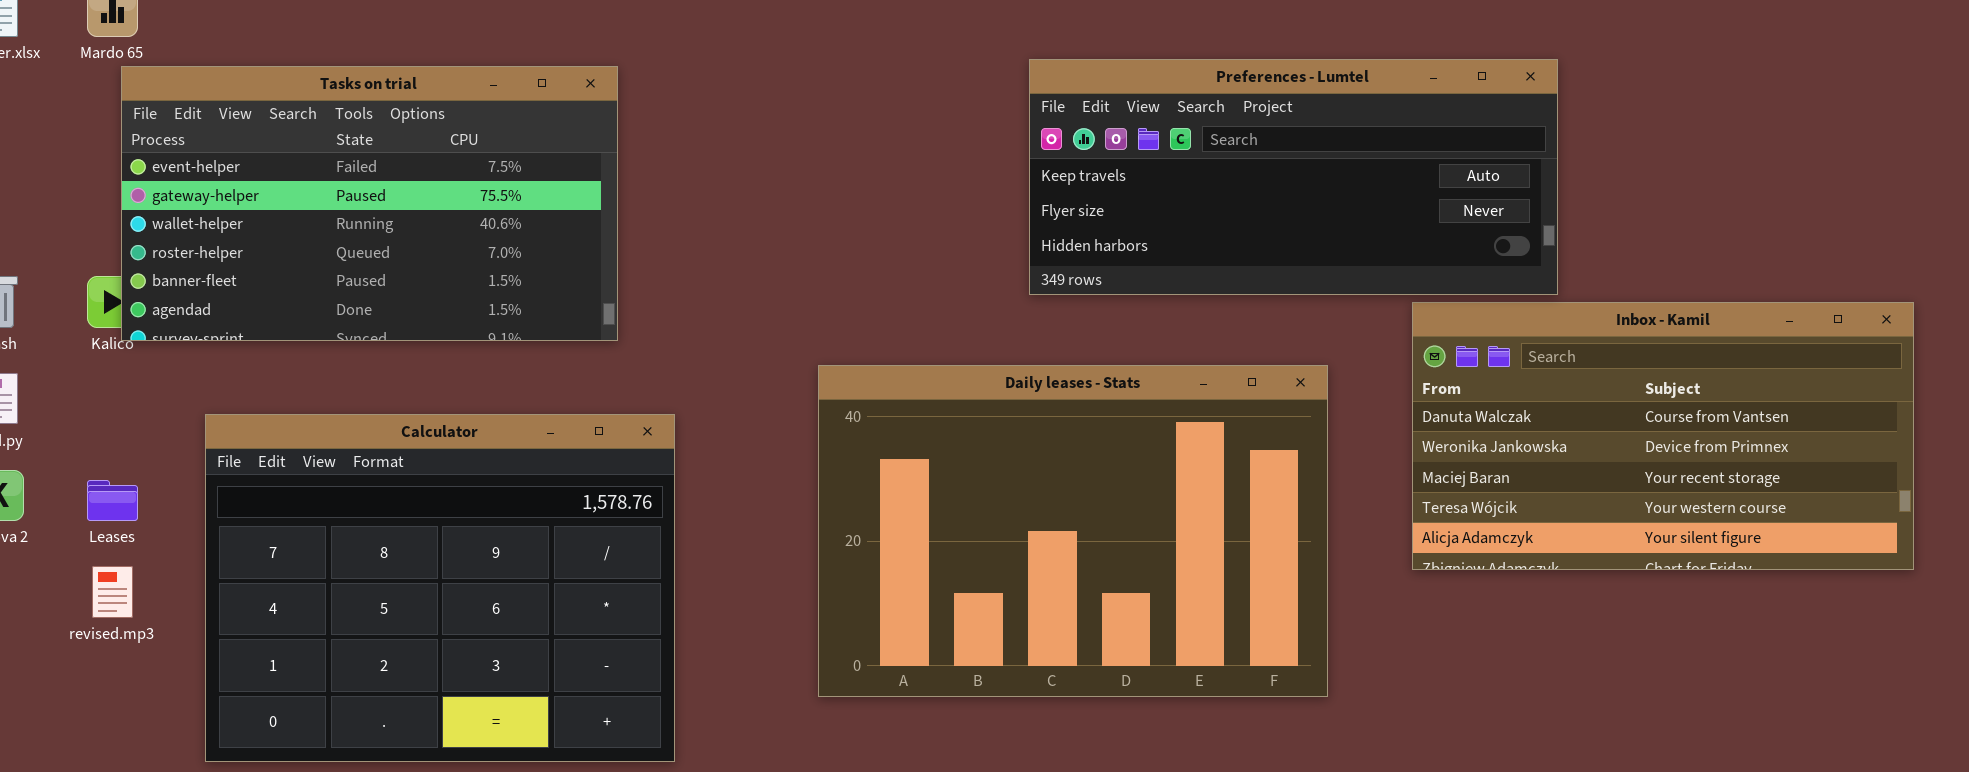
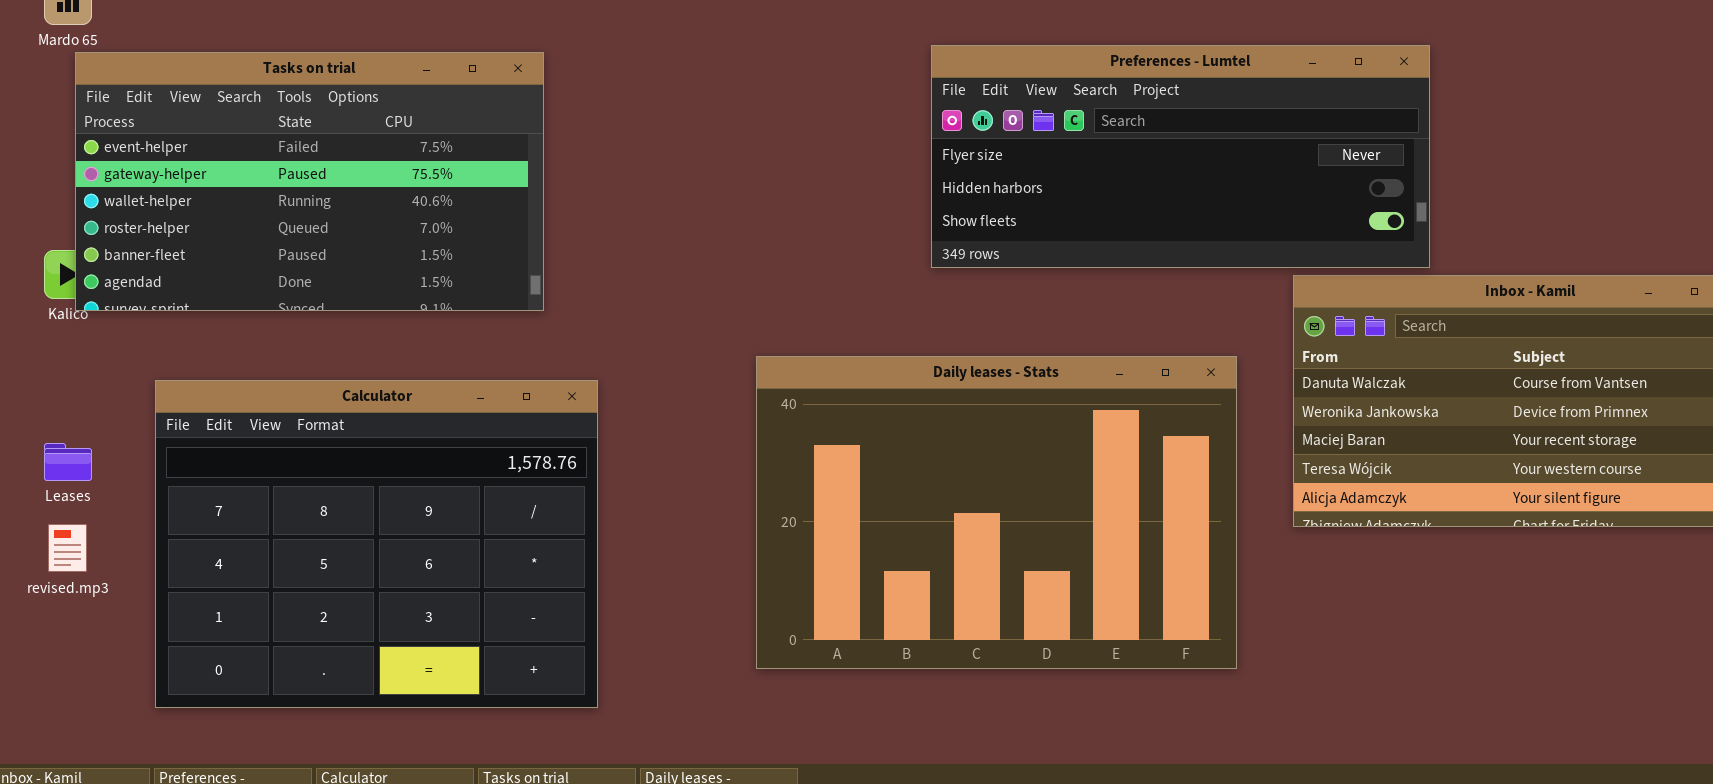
Preferences - Lumtel: [1029,59,1558,295] -> [931,45,1430,268], scrolled down 1 row
Daily leases - Stats: [818,365,1328,697] -> [756,356,1237,669], moved

